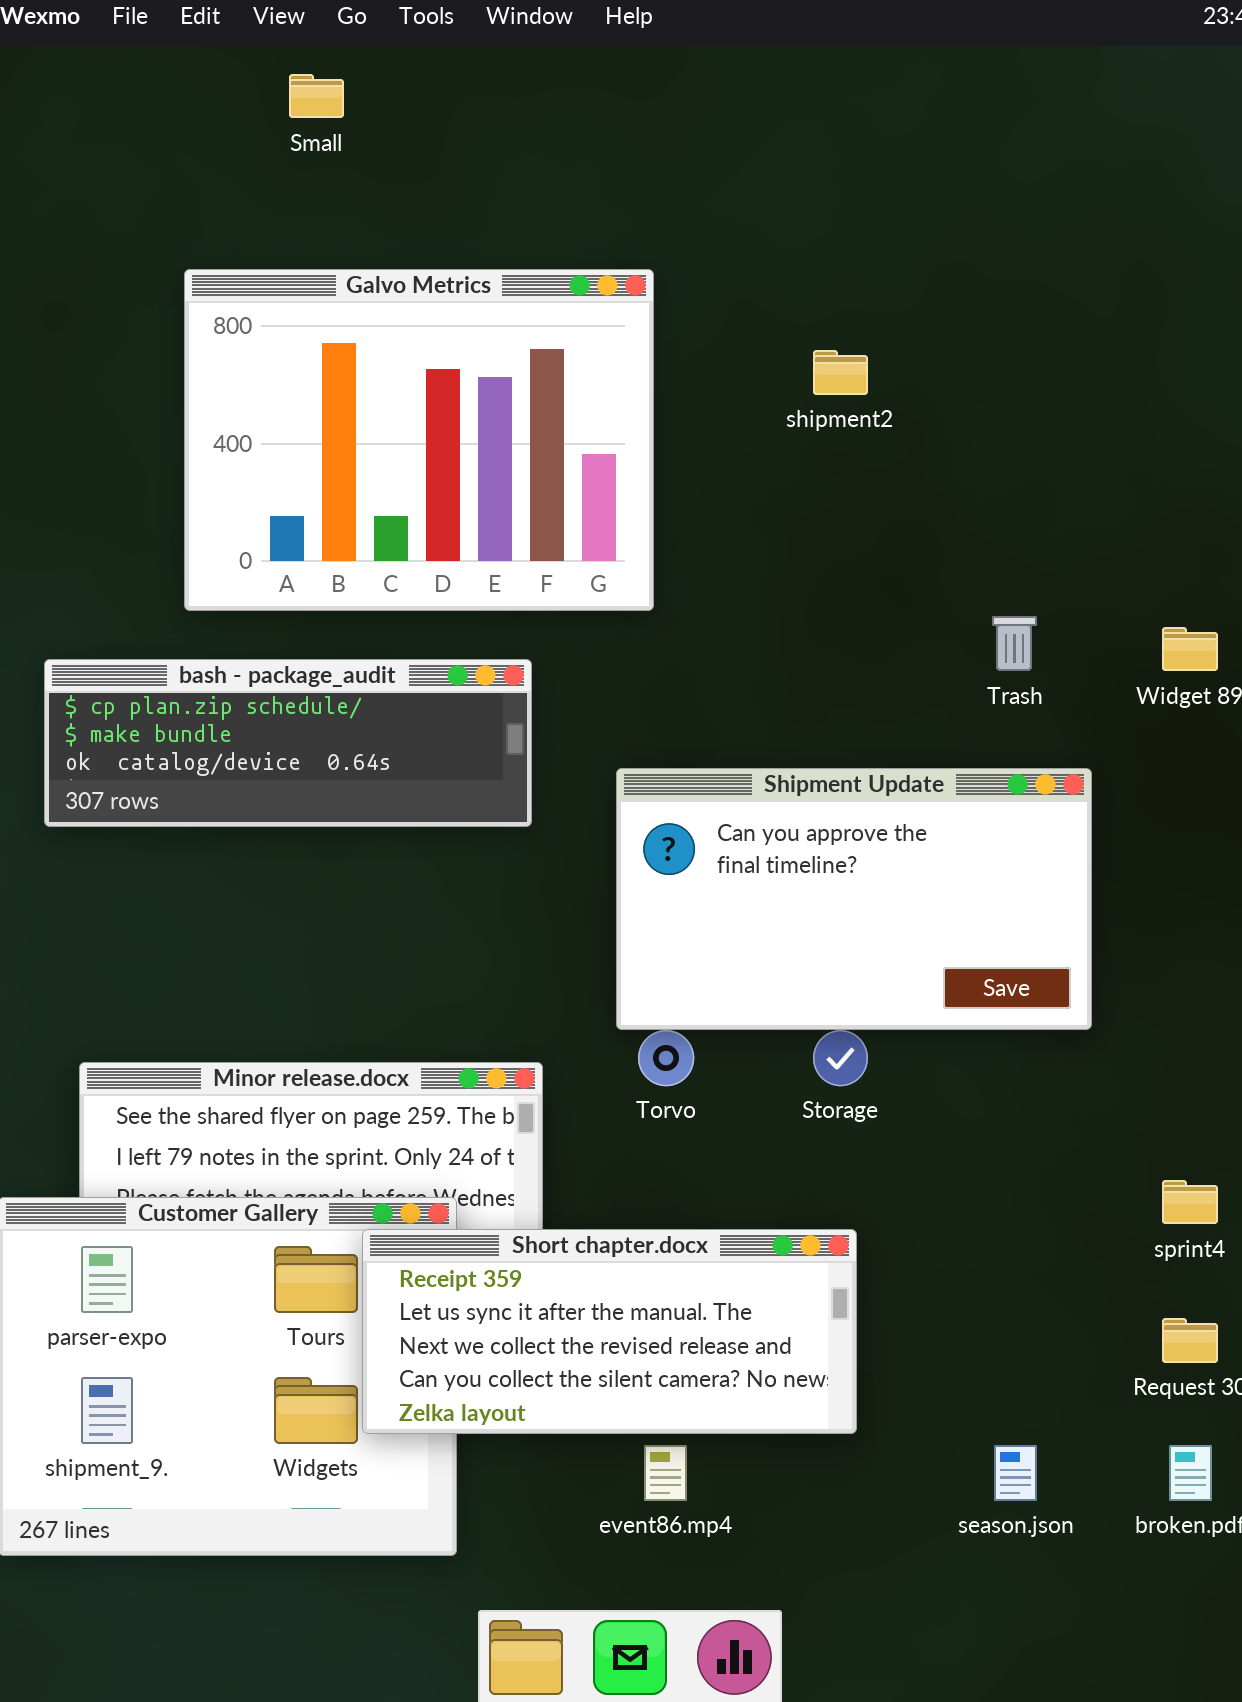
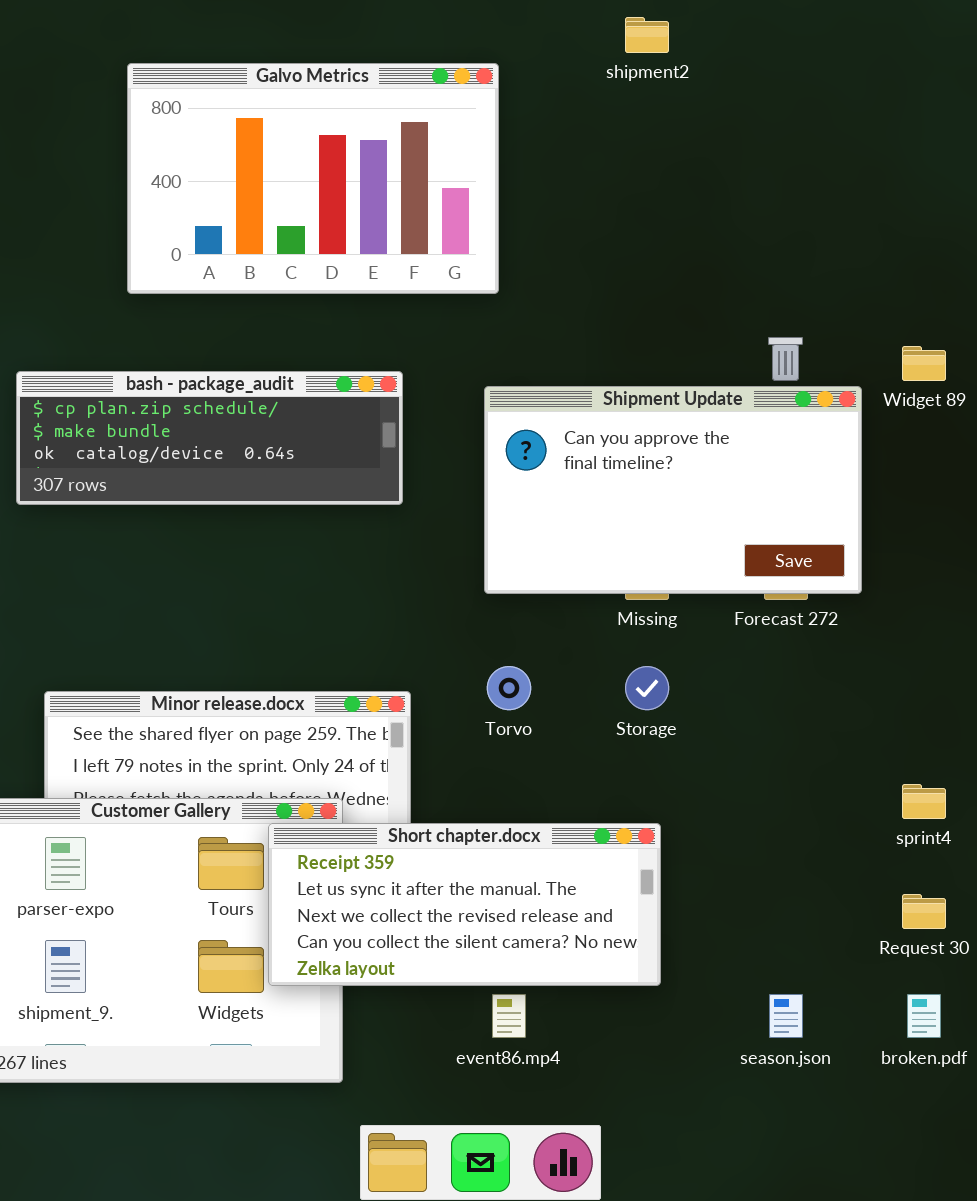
Galvo Metrics: [184,269,654,611] -> [127,63,499,294], resized
shipment2: [813,350,868,395] -> [625,17,669,53], moved
Shipment Update: [616,768,1092,1030] -> [484,386,862,594], moved

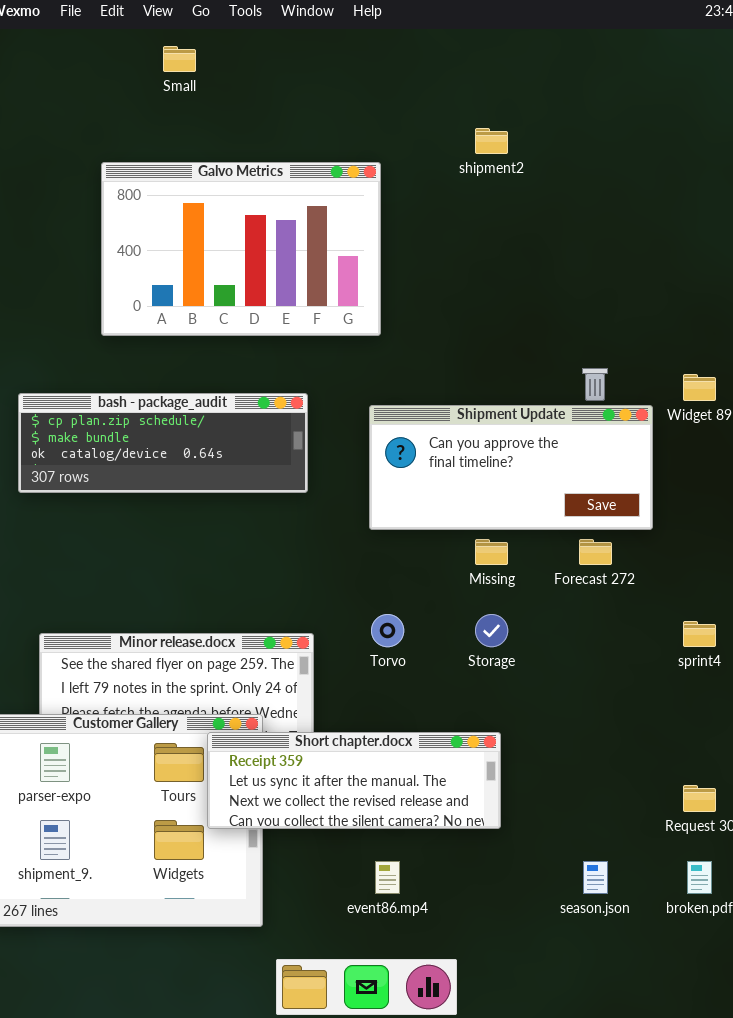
Shipment Update: [484,386,862,594] -> [369,405,653,530], resized
sprint4: [902,784,946,819] -> [683,621,716,647], moved
Short chapter.docx: [268,823,661,986] -> [207,732,501,829], resized

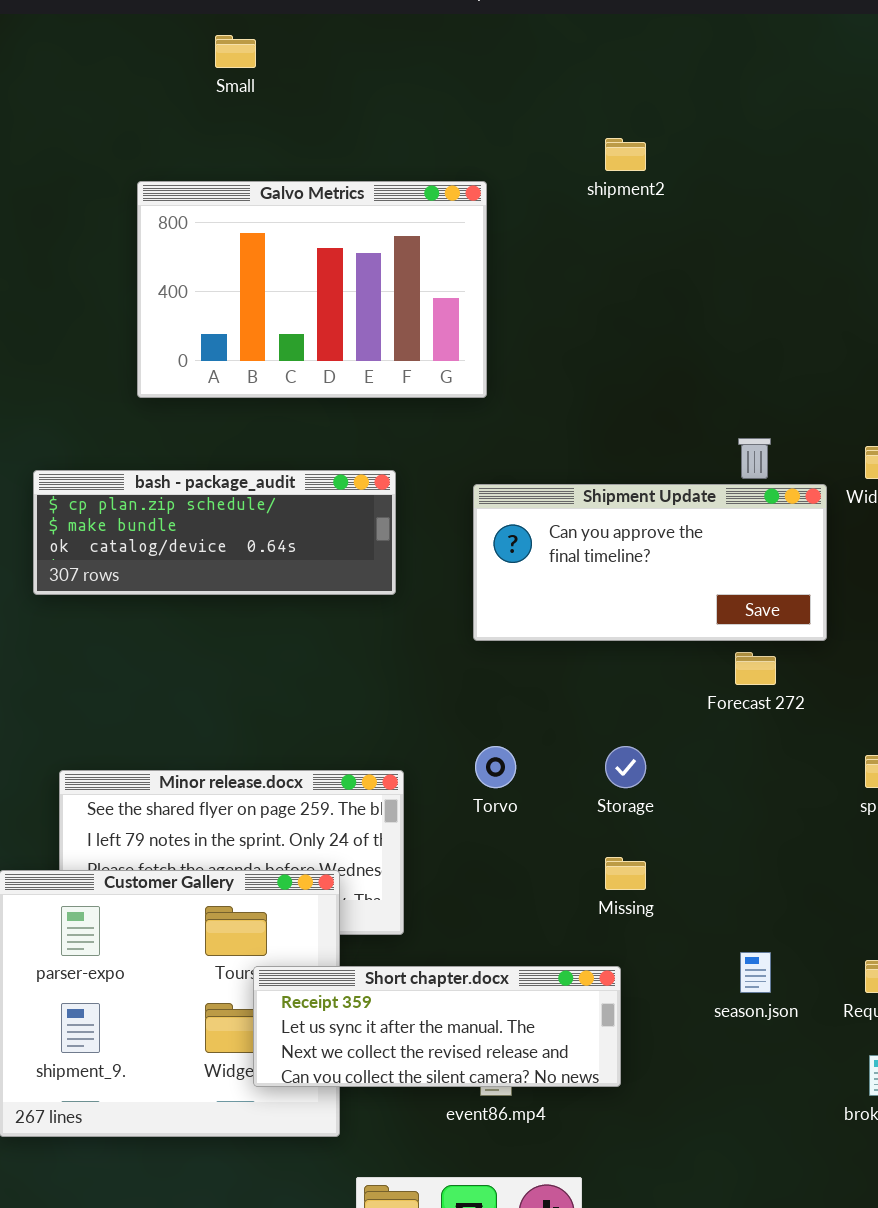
Missing: [475,539,508,565] -> [605,857,646,890], moved
Short chapter.docx: [207,732,501,829] -> [253,966,621,1087], moved
season.json: [583,861,608,894] -> [740,952,771,993], moved

